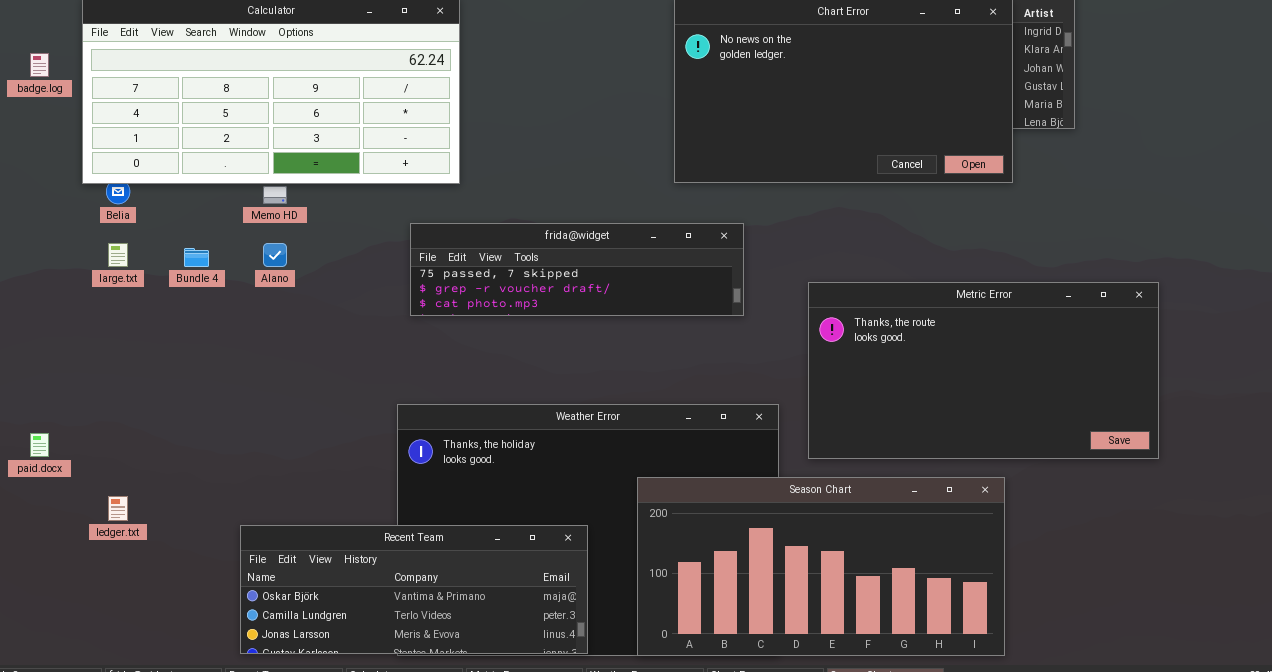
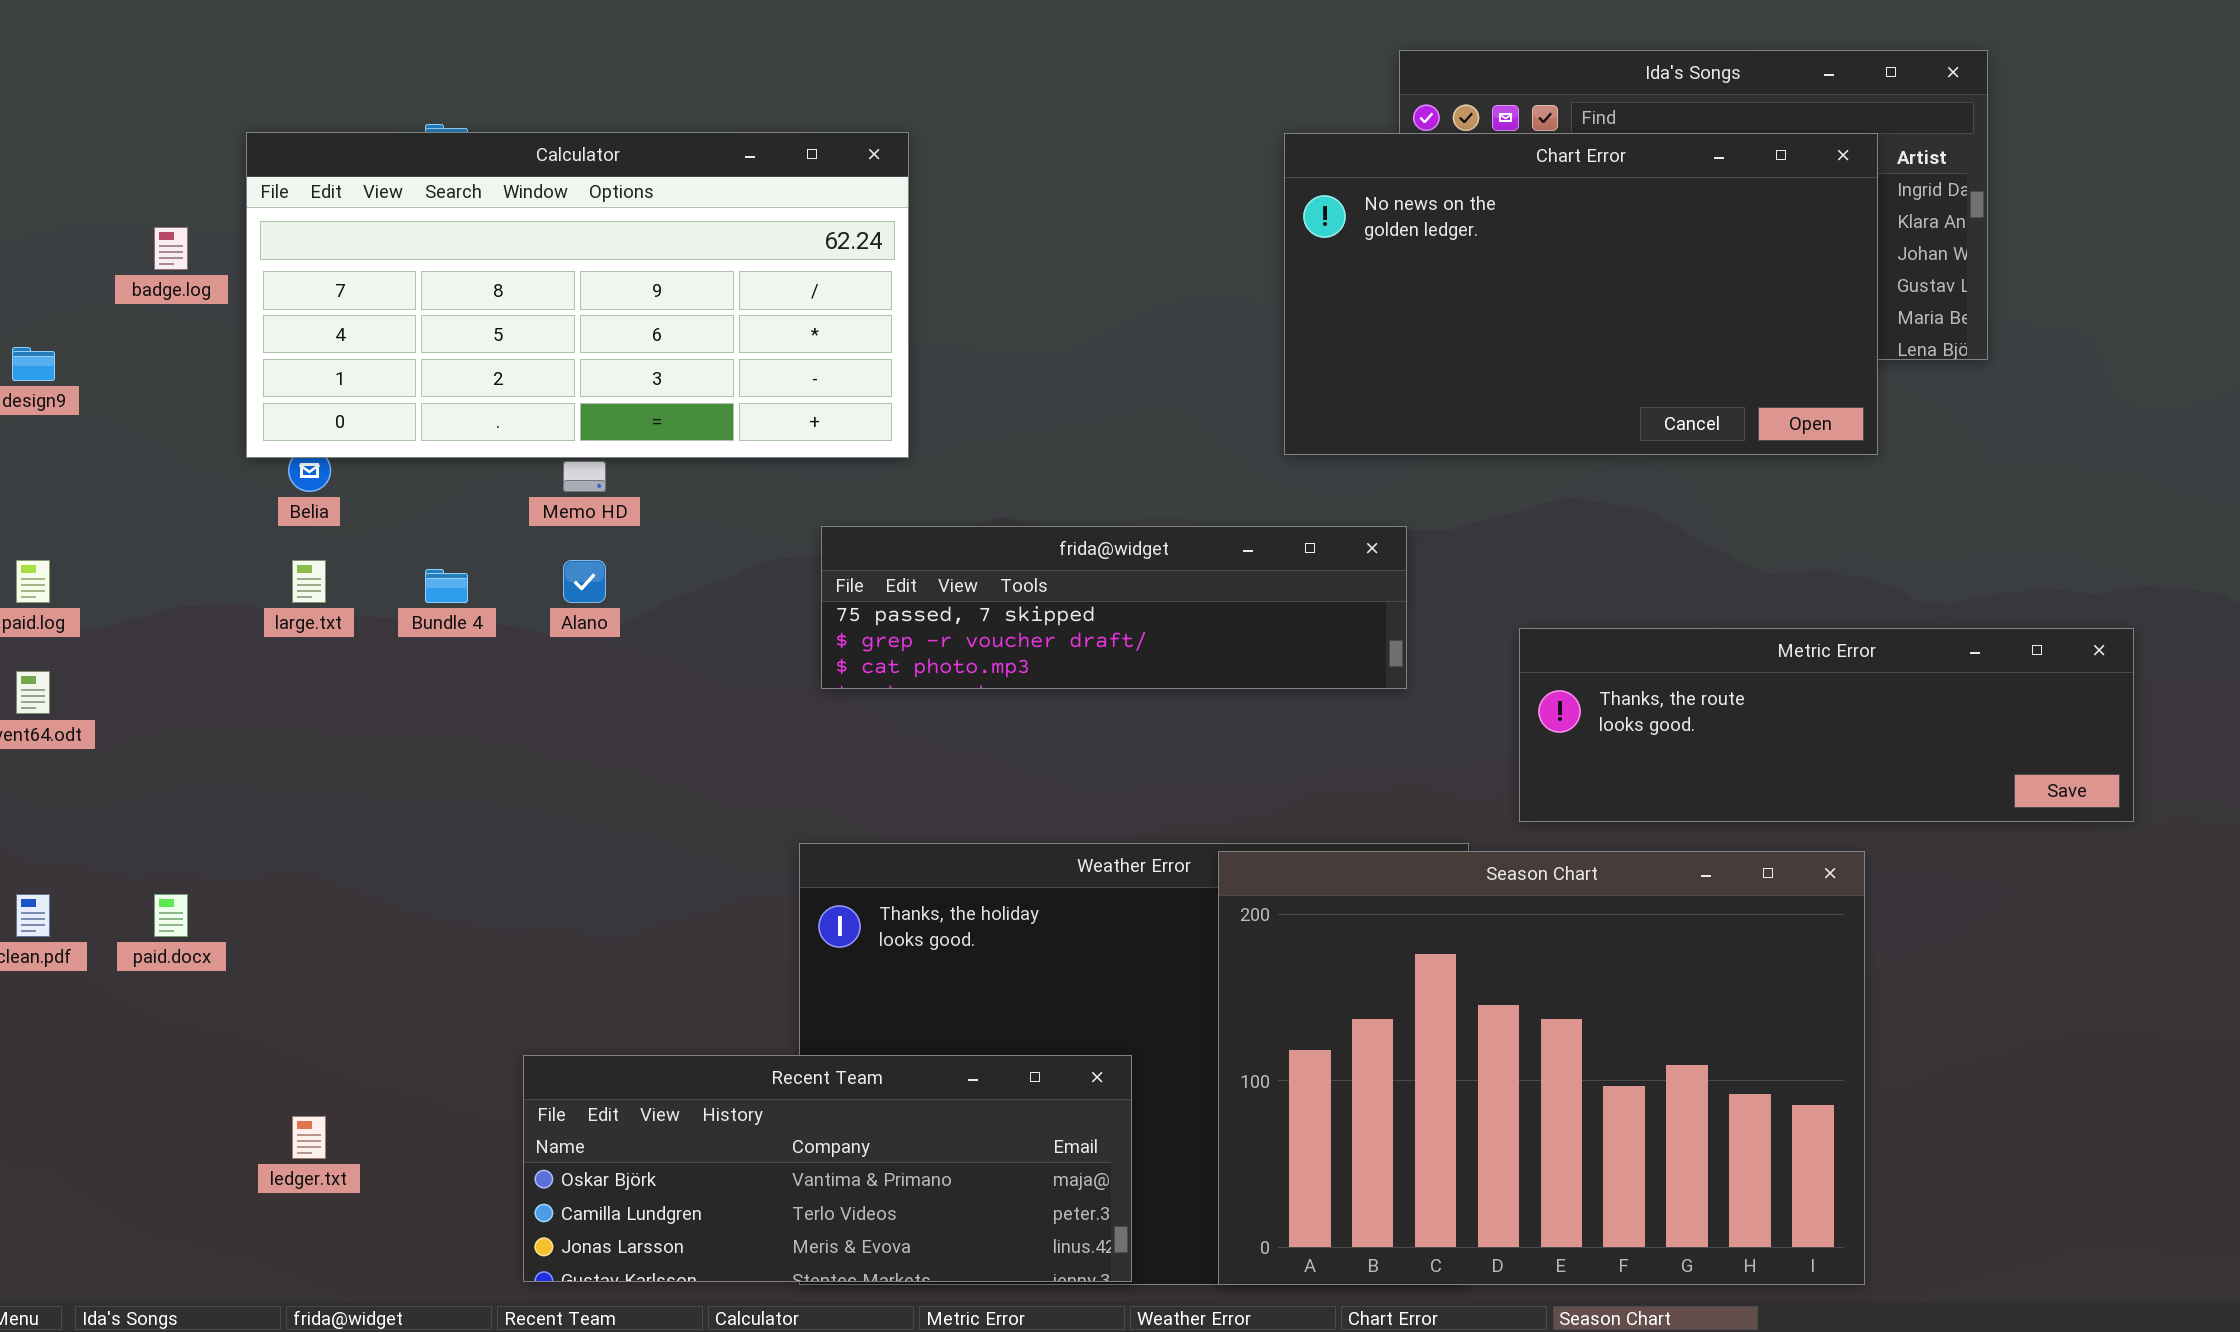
Metric Error: [808,282,1159,459] -> [1519,628,2134,822], resized
Season Chart: [637,477,1005,656] -> [1218,851,1865,1285], resized
ledger.txt: [108,496,128,521] -> [292,1116,326,1159], moved

